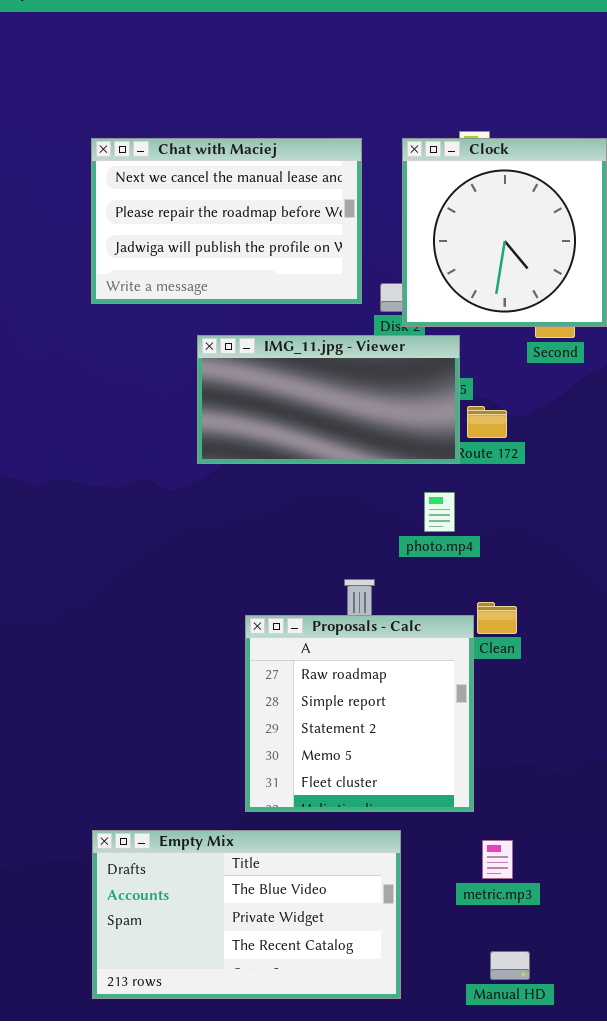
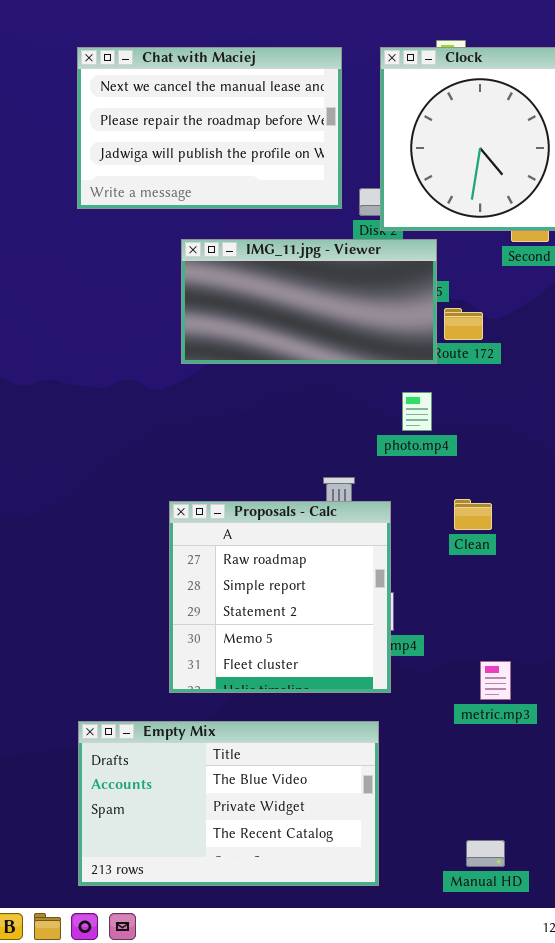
Proposals - Calc: [245,615,474,812] -> [169,501,391,693], moved
metric.mp3: [482,840,513,879] -> [480,661,511,700], moved

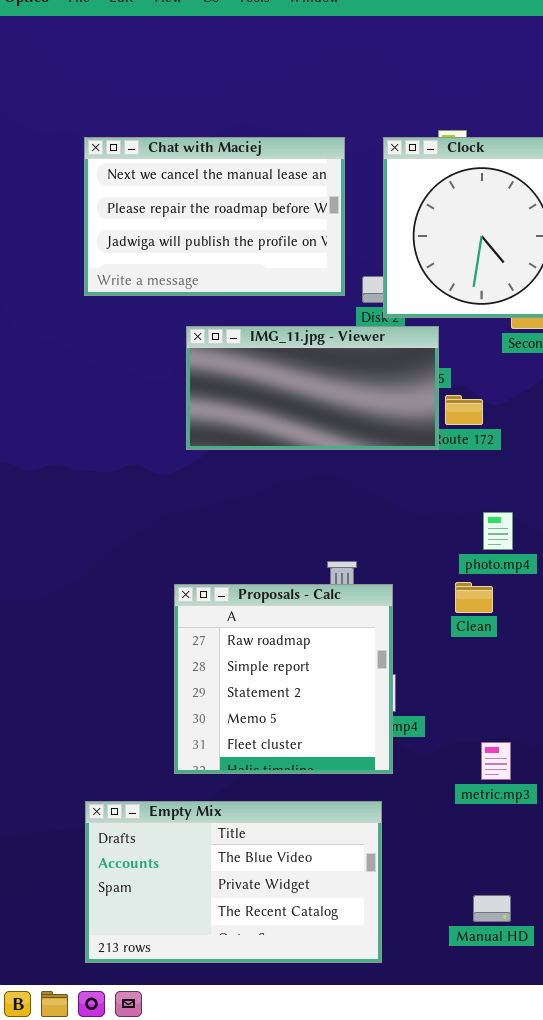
photo.mp4: [402,392,432,431] -> [483,512,513,550], moved
Manual HD: [466,840,505,867] -> [473,895,511,922], moved

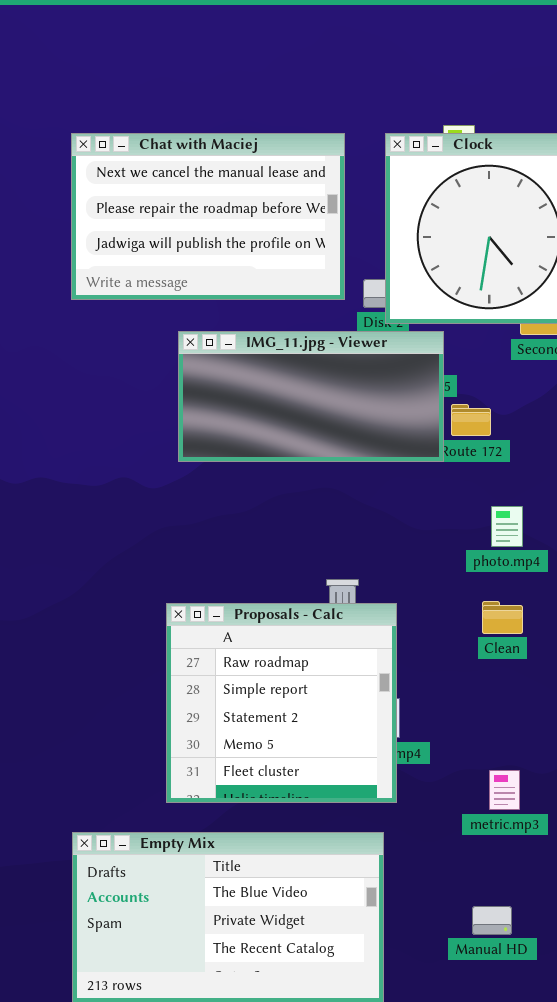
photo.mp4: [483,512,513,550] -> [491,506,523,547], moved
Clean: [455,582,493,613] -> [482,601,523,634], moved
Manual HD: [473,895,511,922] -> [472,906,512,935], moved

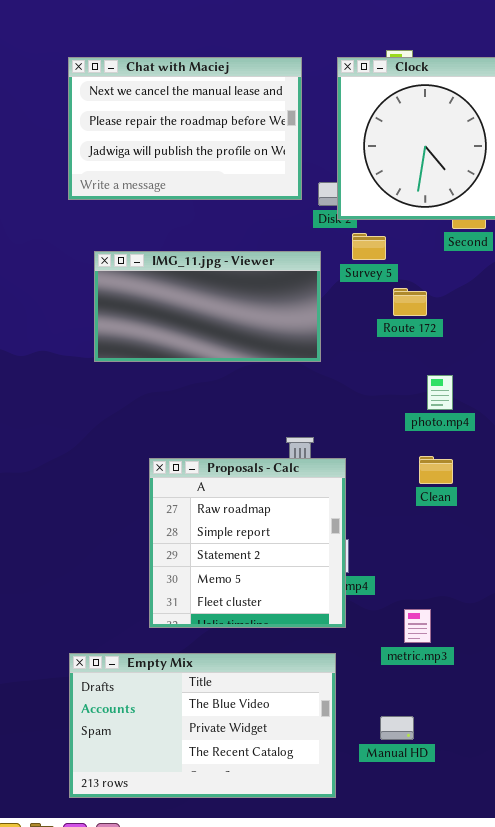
IMG_11.jpg - Viewer: [178,331,444,462] -> [94,251,321,362], moved
metric.mp3: [489,770,520,810] -> [404,609,431,643], moved
Manual HD: [472,906,512,935] -> [380,716,414,740], moved

